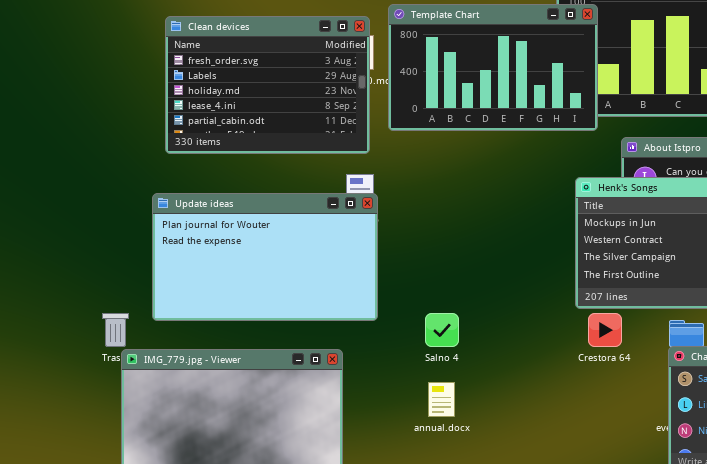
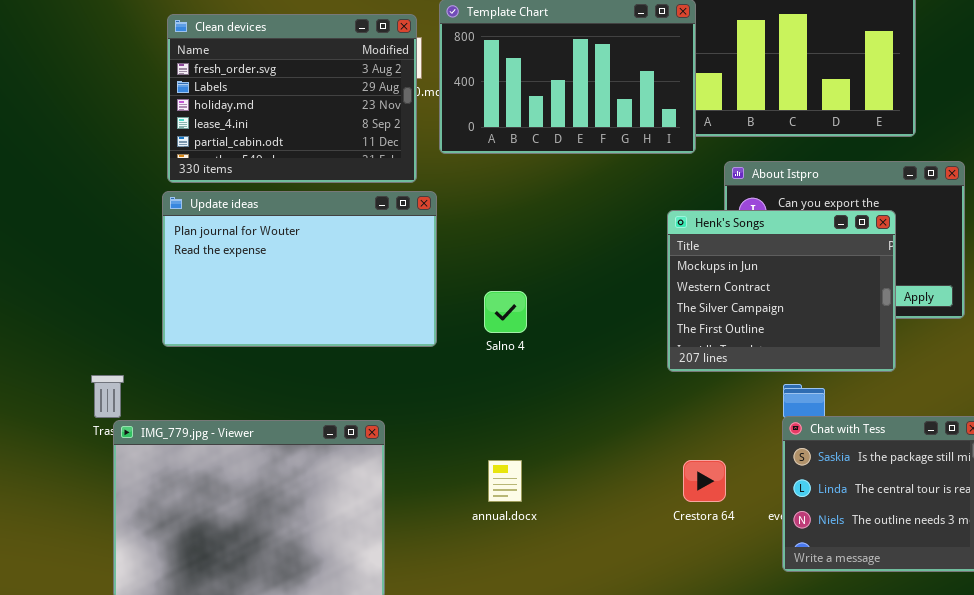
Update ideas: [152,193,378,321] -> [162,191,437,347], moved
Salno 4: [425,313,459,347] -> [484,291,527,333], moved
Crestora 64: [588,313,622,347] -> [683,460,726,502], moved

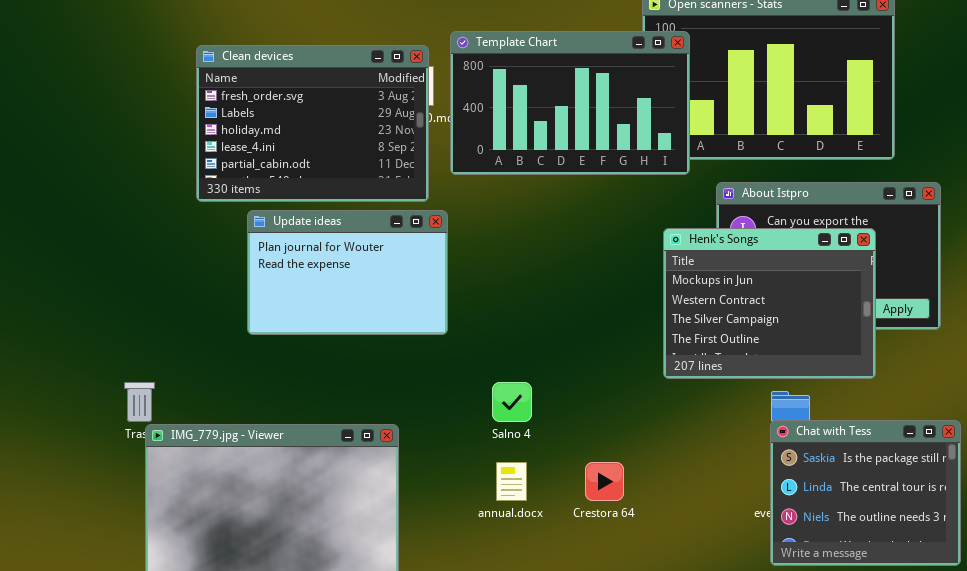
Update ideas: [162,191,437,347] -> [247,210,448,335], resized
Salno 4: [484,291,527,333] -> [492,382,532,422], moved
Crestora 64: [683,460,726,502] -> [585,462,624,501], moved

